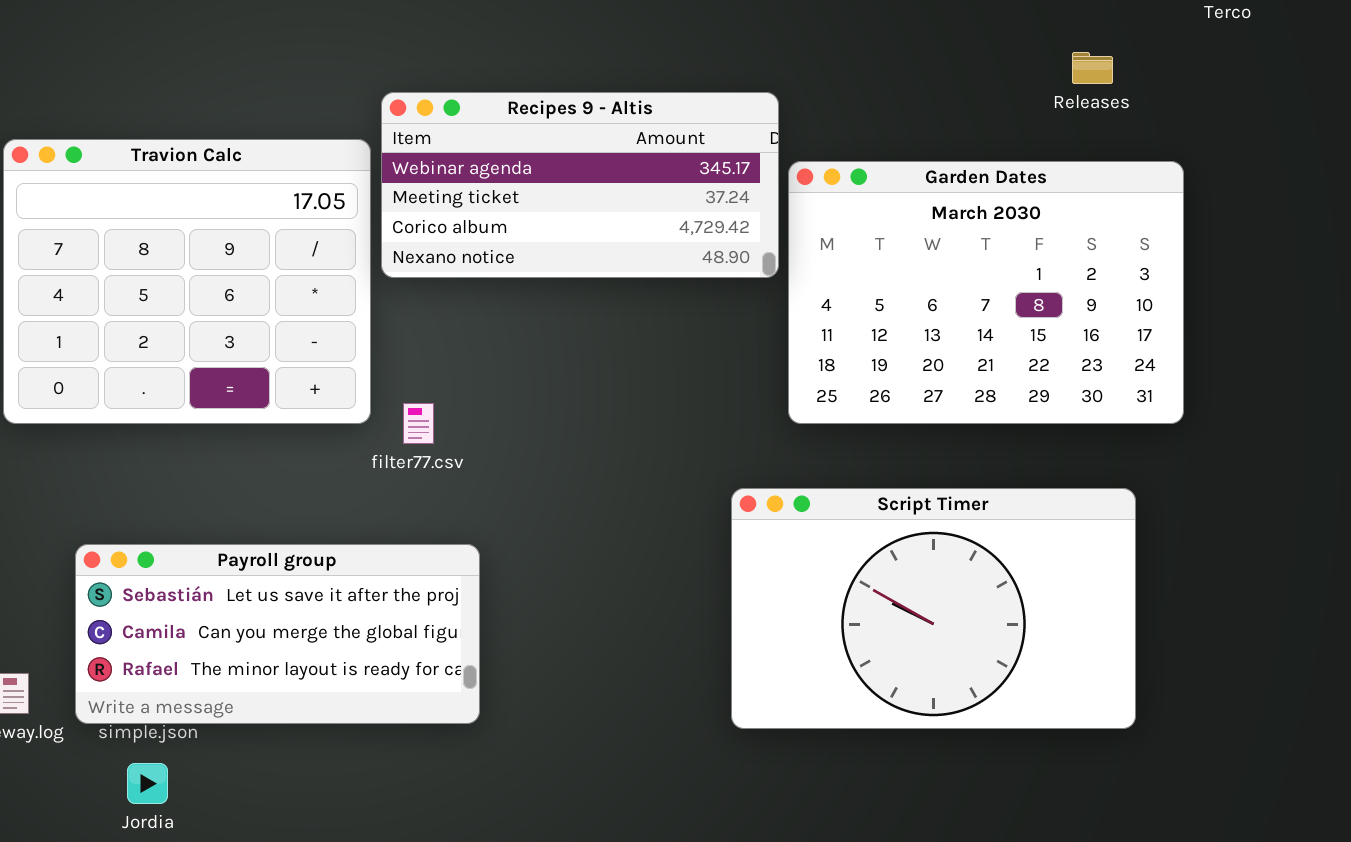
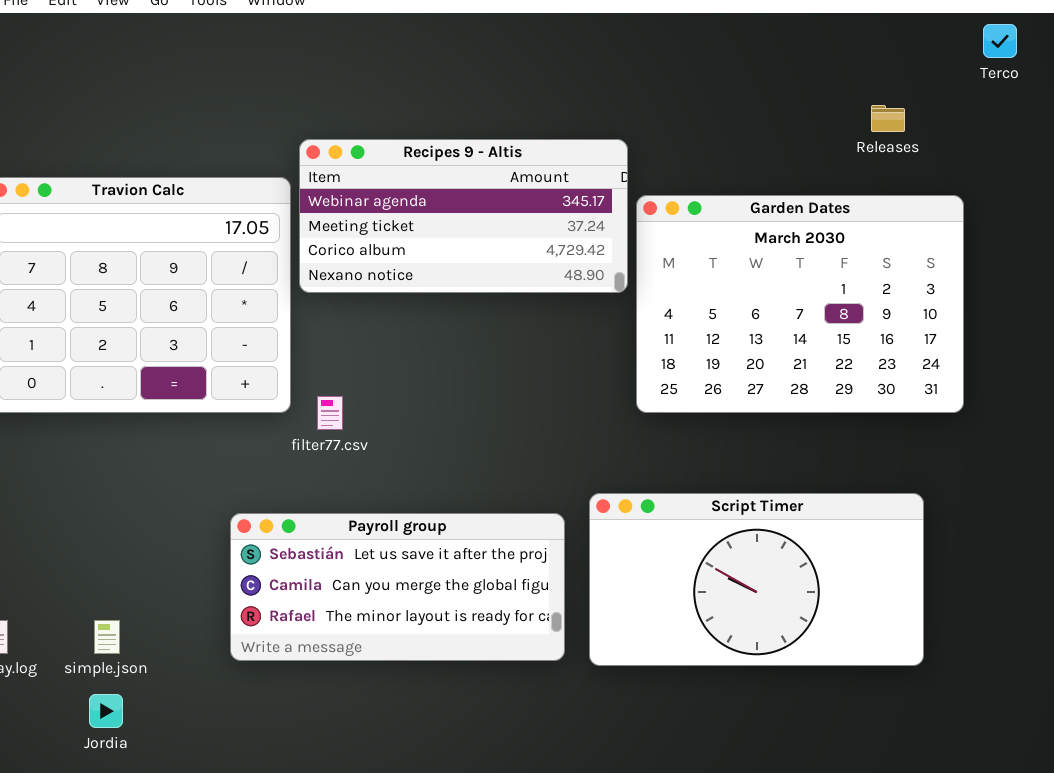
Script Timer: [731,488,1136,729] -> [589,493,924,666], resized
Payroll group: [75,544,480,724] -> [230,513,565,661], moved

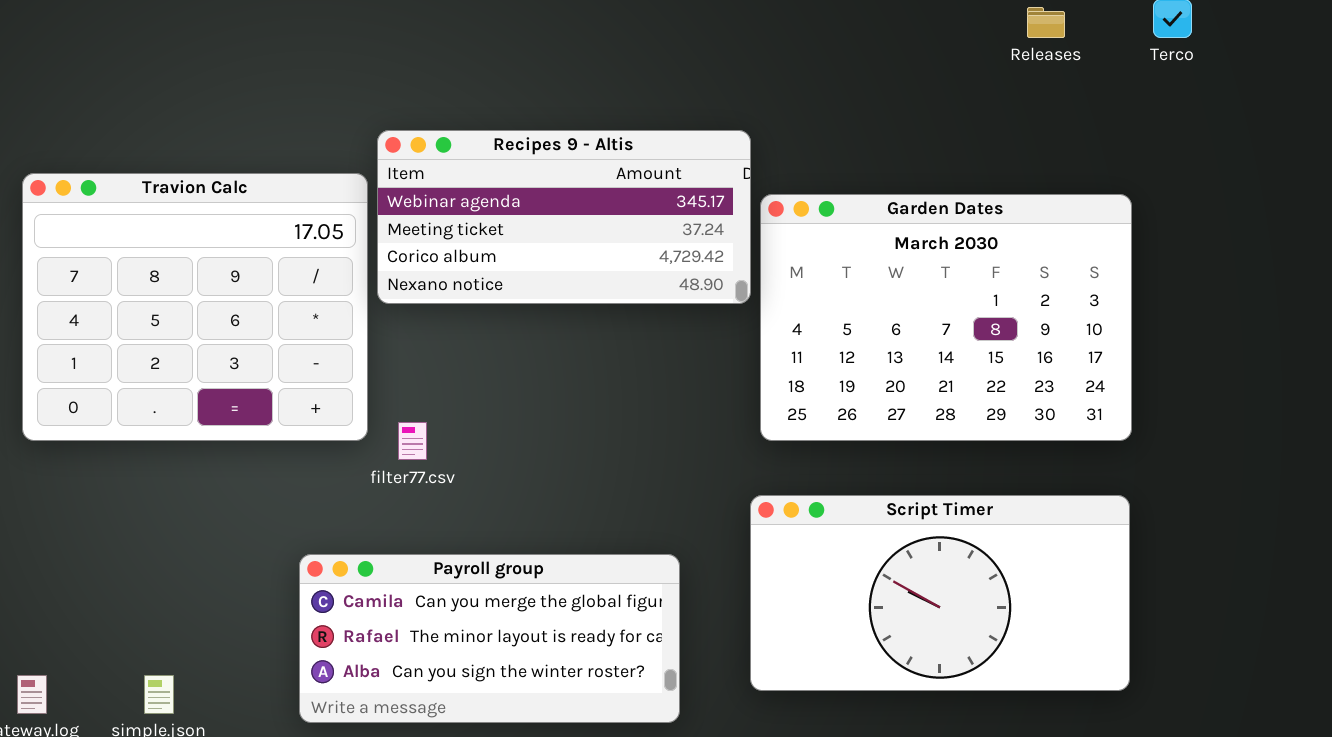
Releases: [871,105,905,132] -> [1027,7,1065,38], moved
Script Timer: [589,493,924,666] -> [750,495,1130,691], moved
Payroll group: [230,513,565,661] -> [299,554,680,723], scrolled down 1 row

